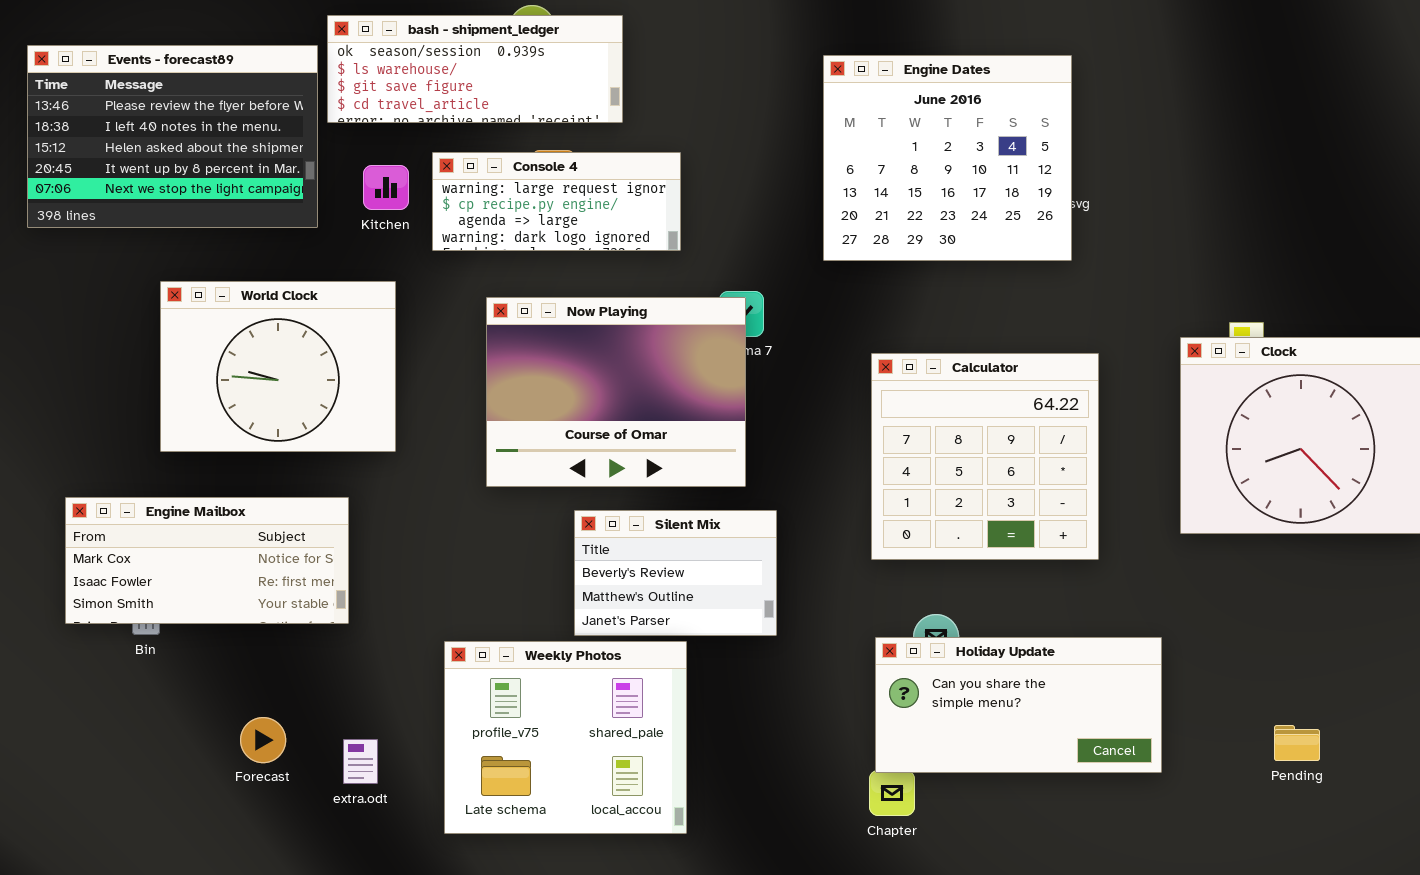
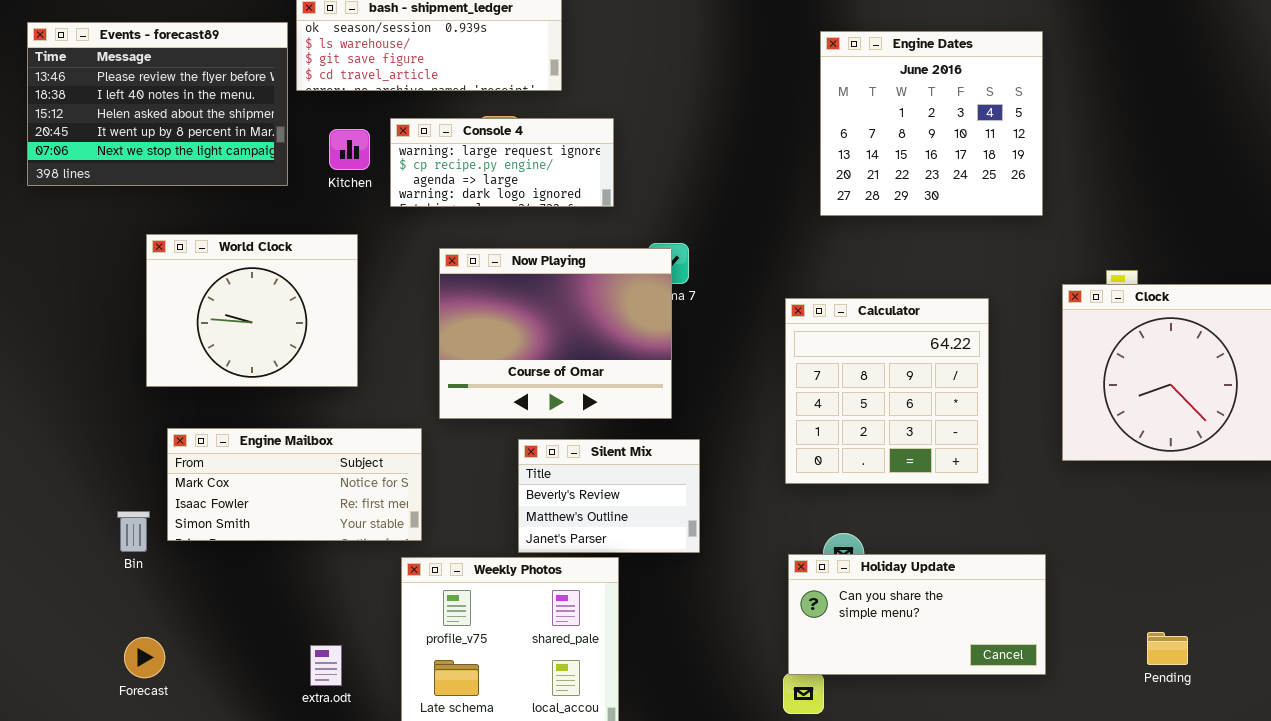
Engine Dates: [823,55,1072,261] -> [820,31,1043,216], moved
Engine Mailbox: [65,497,349,624] -> [167,428,422,541], moved
Forecast: [240,717,286,763] -> [124,637,165,678], moved

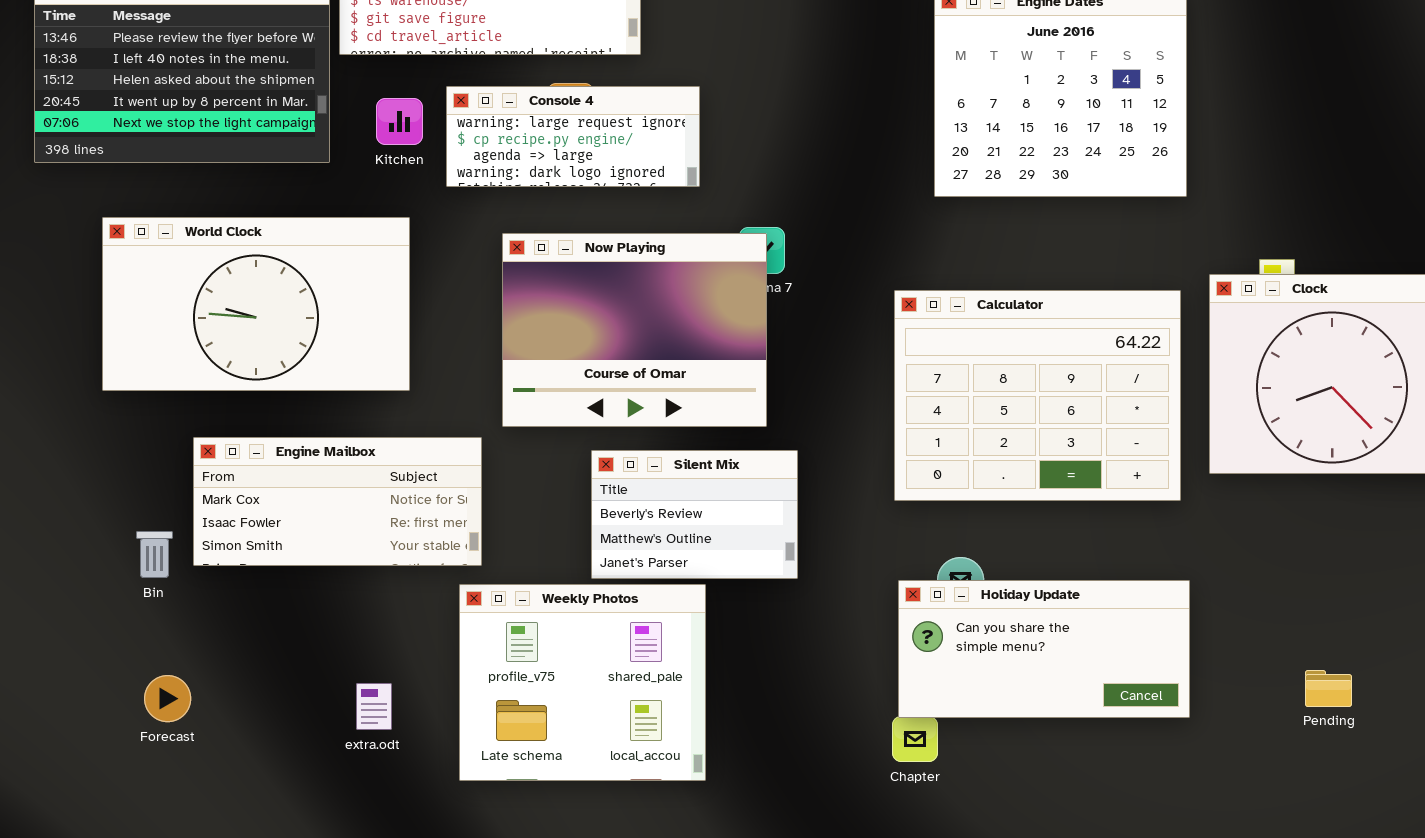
World Clock: [146,234,358,387] -> [102,217,410,391], resized
Calculator: [785,298,989,484] -> [894,290,1181,501], resized

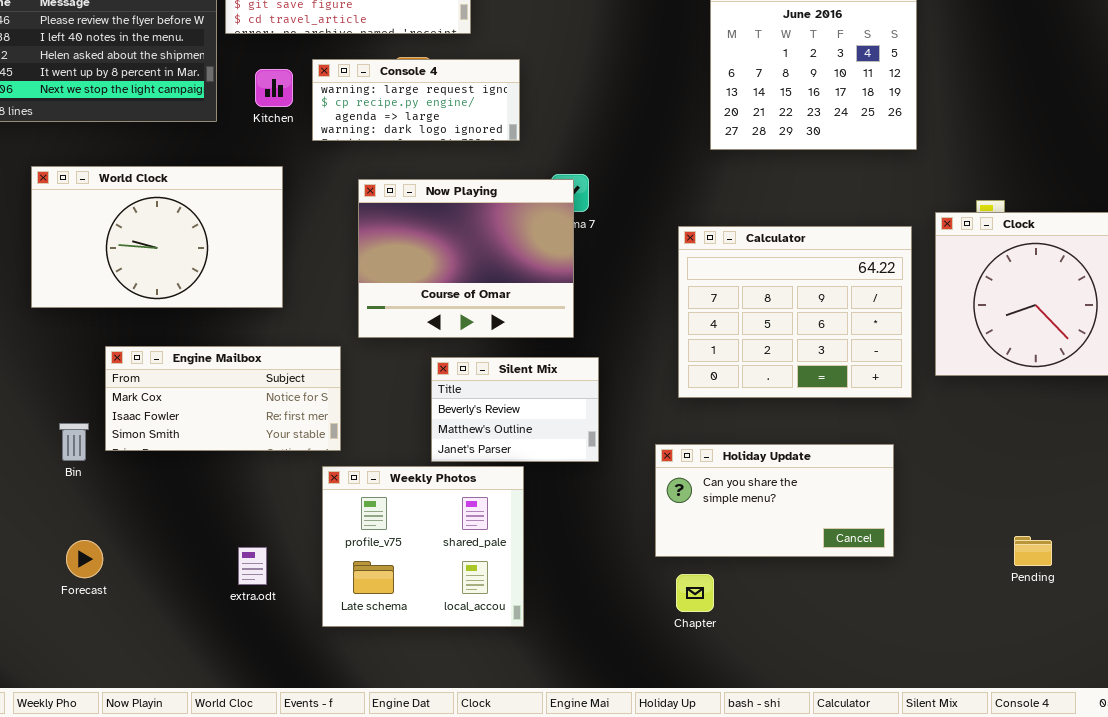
Holiday Update: [898,580,1190,718] -> [655,444,894,557], moved

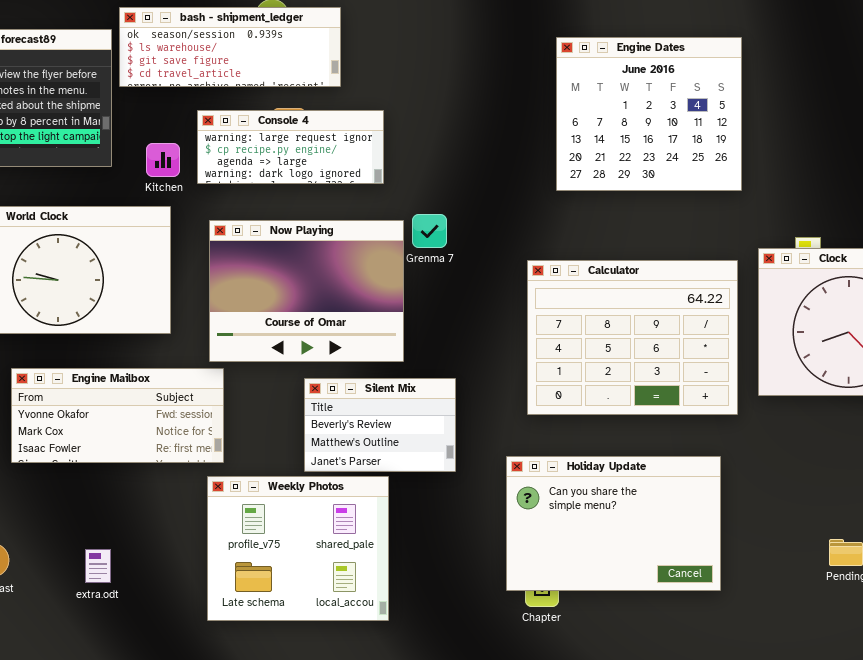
Kitchen: [255,69,293,107] -> [146,143,180,177], moved
Now Playing: [358,179,574,338] -> [209,220,404,362], moved
Engine Mailbox: [105,346,341,451] -> [11,368,224,463], scrolled up 1 row
Holiday Update: [655,444,894,557] -> [506,456,721,591], resized
extra.odt: [238,547,267,585] -> [85,549,111,583], moved

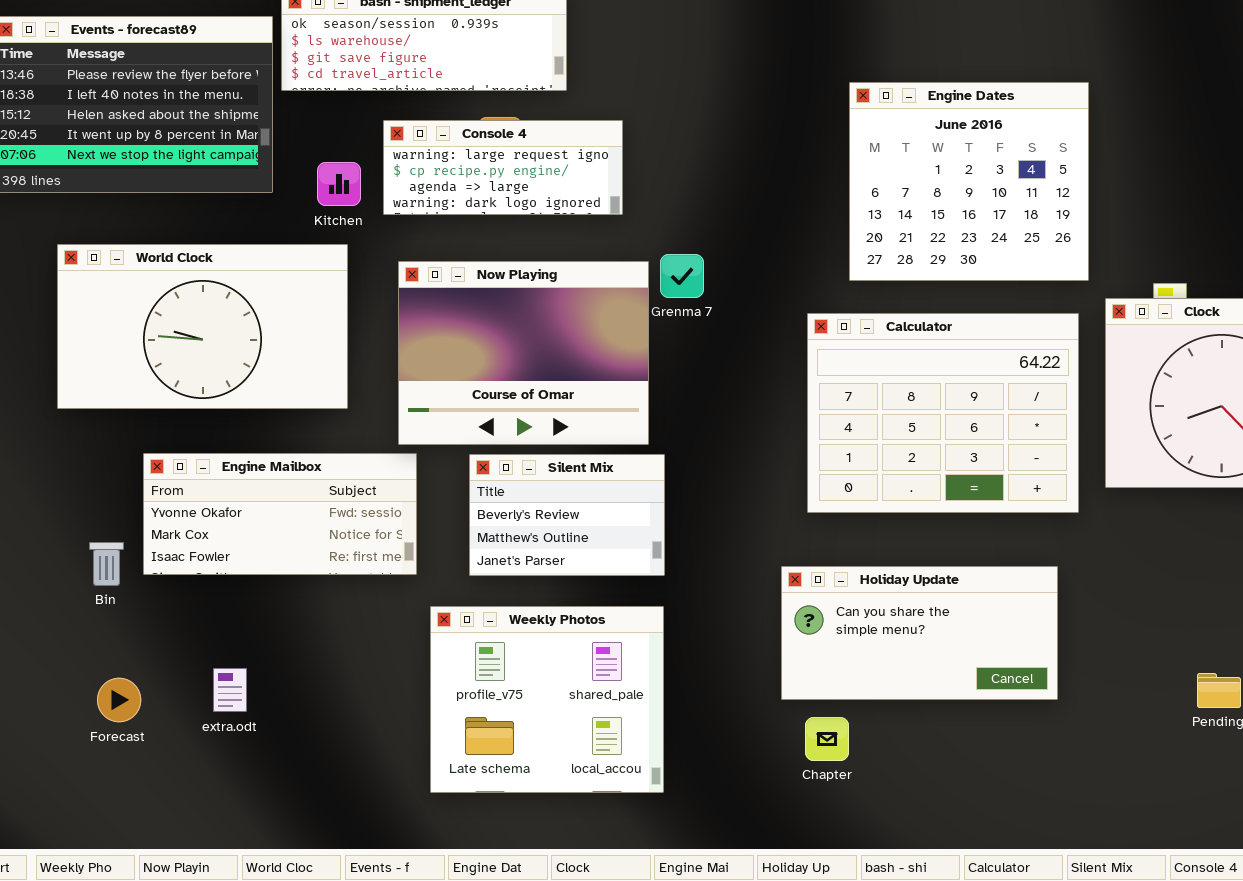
Engine Dates: [556,37,742,191] -> [849,82,1089,281], moved
Silent Mix: [304,378,456,472] -> [469,454,665,576], moved
Holiday Update: [506,456,721,591] -> [781,566,1058,700], resized
Weekly Photos: [207,476,389,621] -> [430,606,664,793], moved
extra.odt: [85,549,111,583] -> [213,668,247,712], moved

